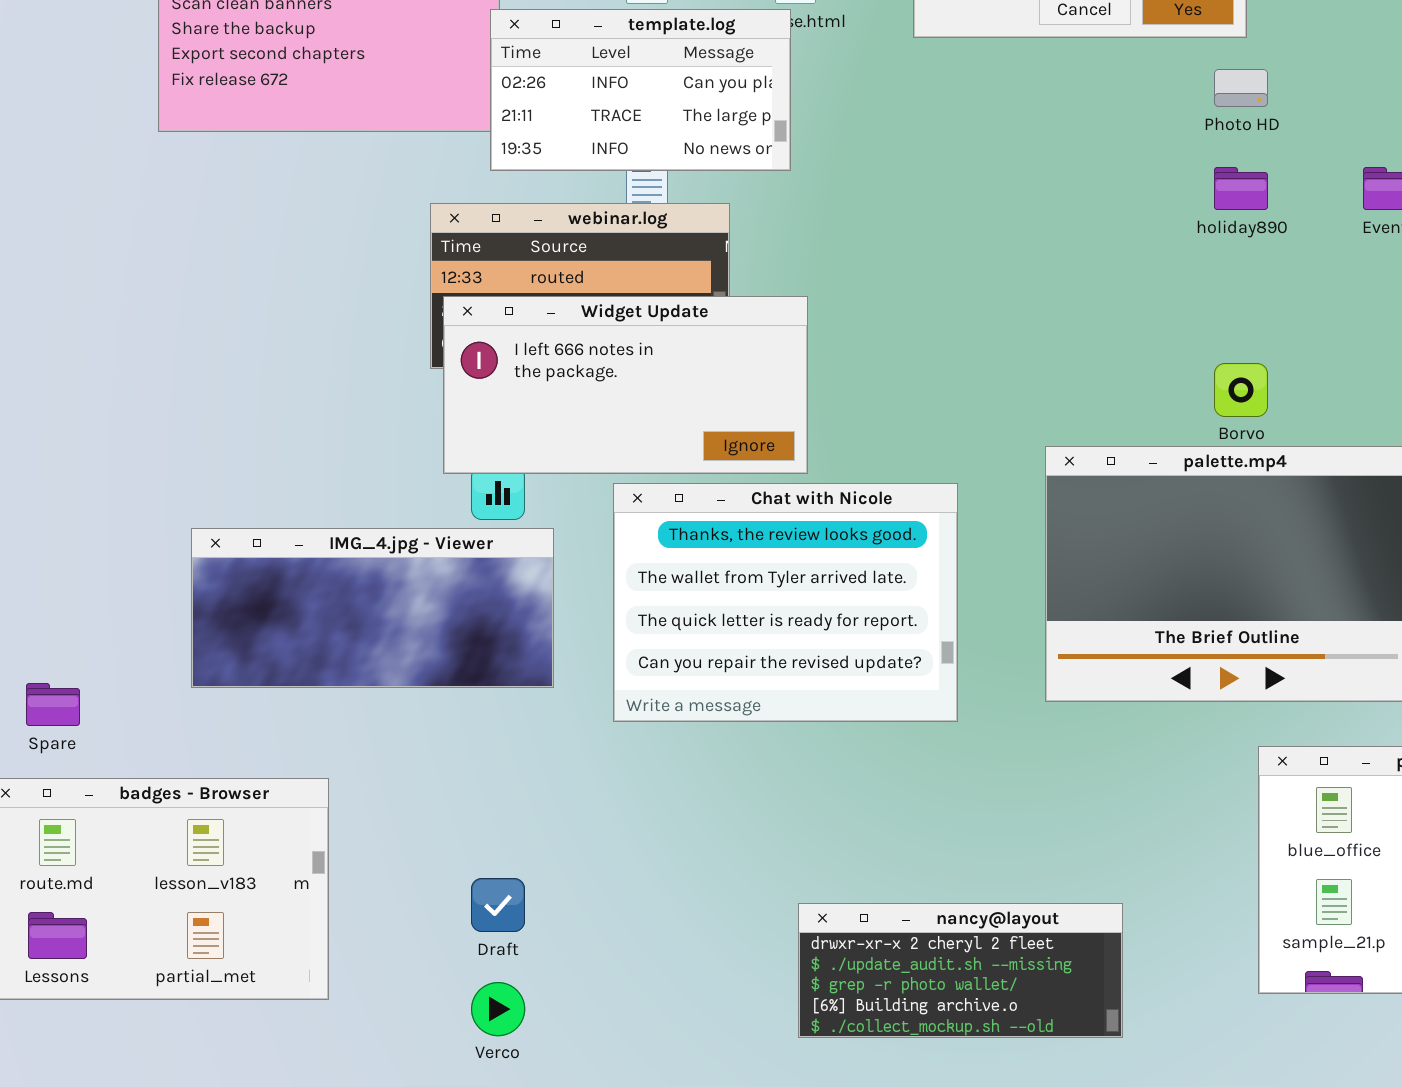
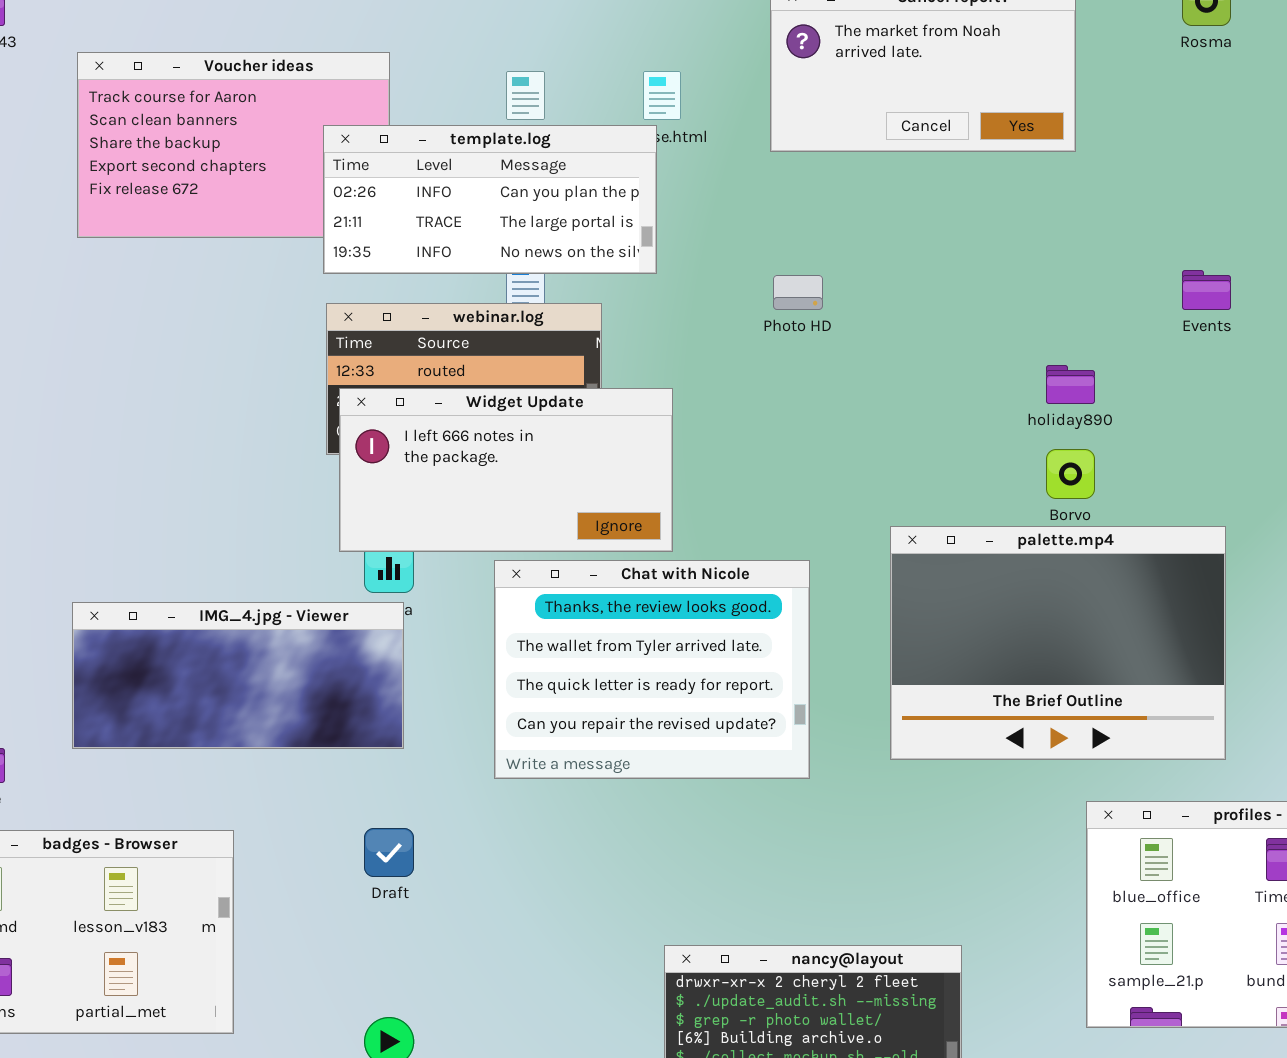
template.log: [490,9,791,171] -> [323,125,657,274], resized
Photo HD: [1214,69,1268,107] -> [773,275,823,310], moved
holiday890: [1214,167,1268,210] -> [1046,365,1095,404], moved
IMG_4.jpg - Viewer: [191,528,554,688] -> [72,602,404,749], moved
Draft: [471,878,525,932] -> [364,828,414,877], moved

